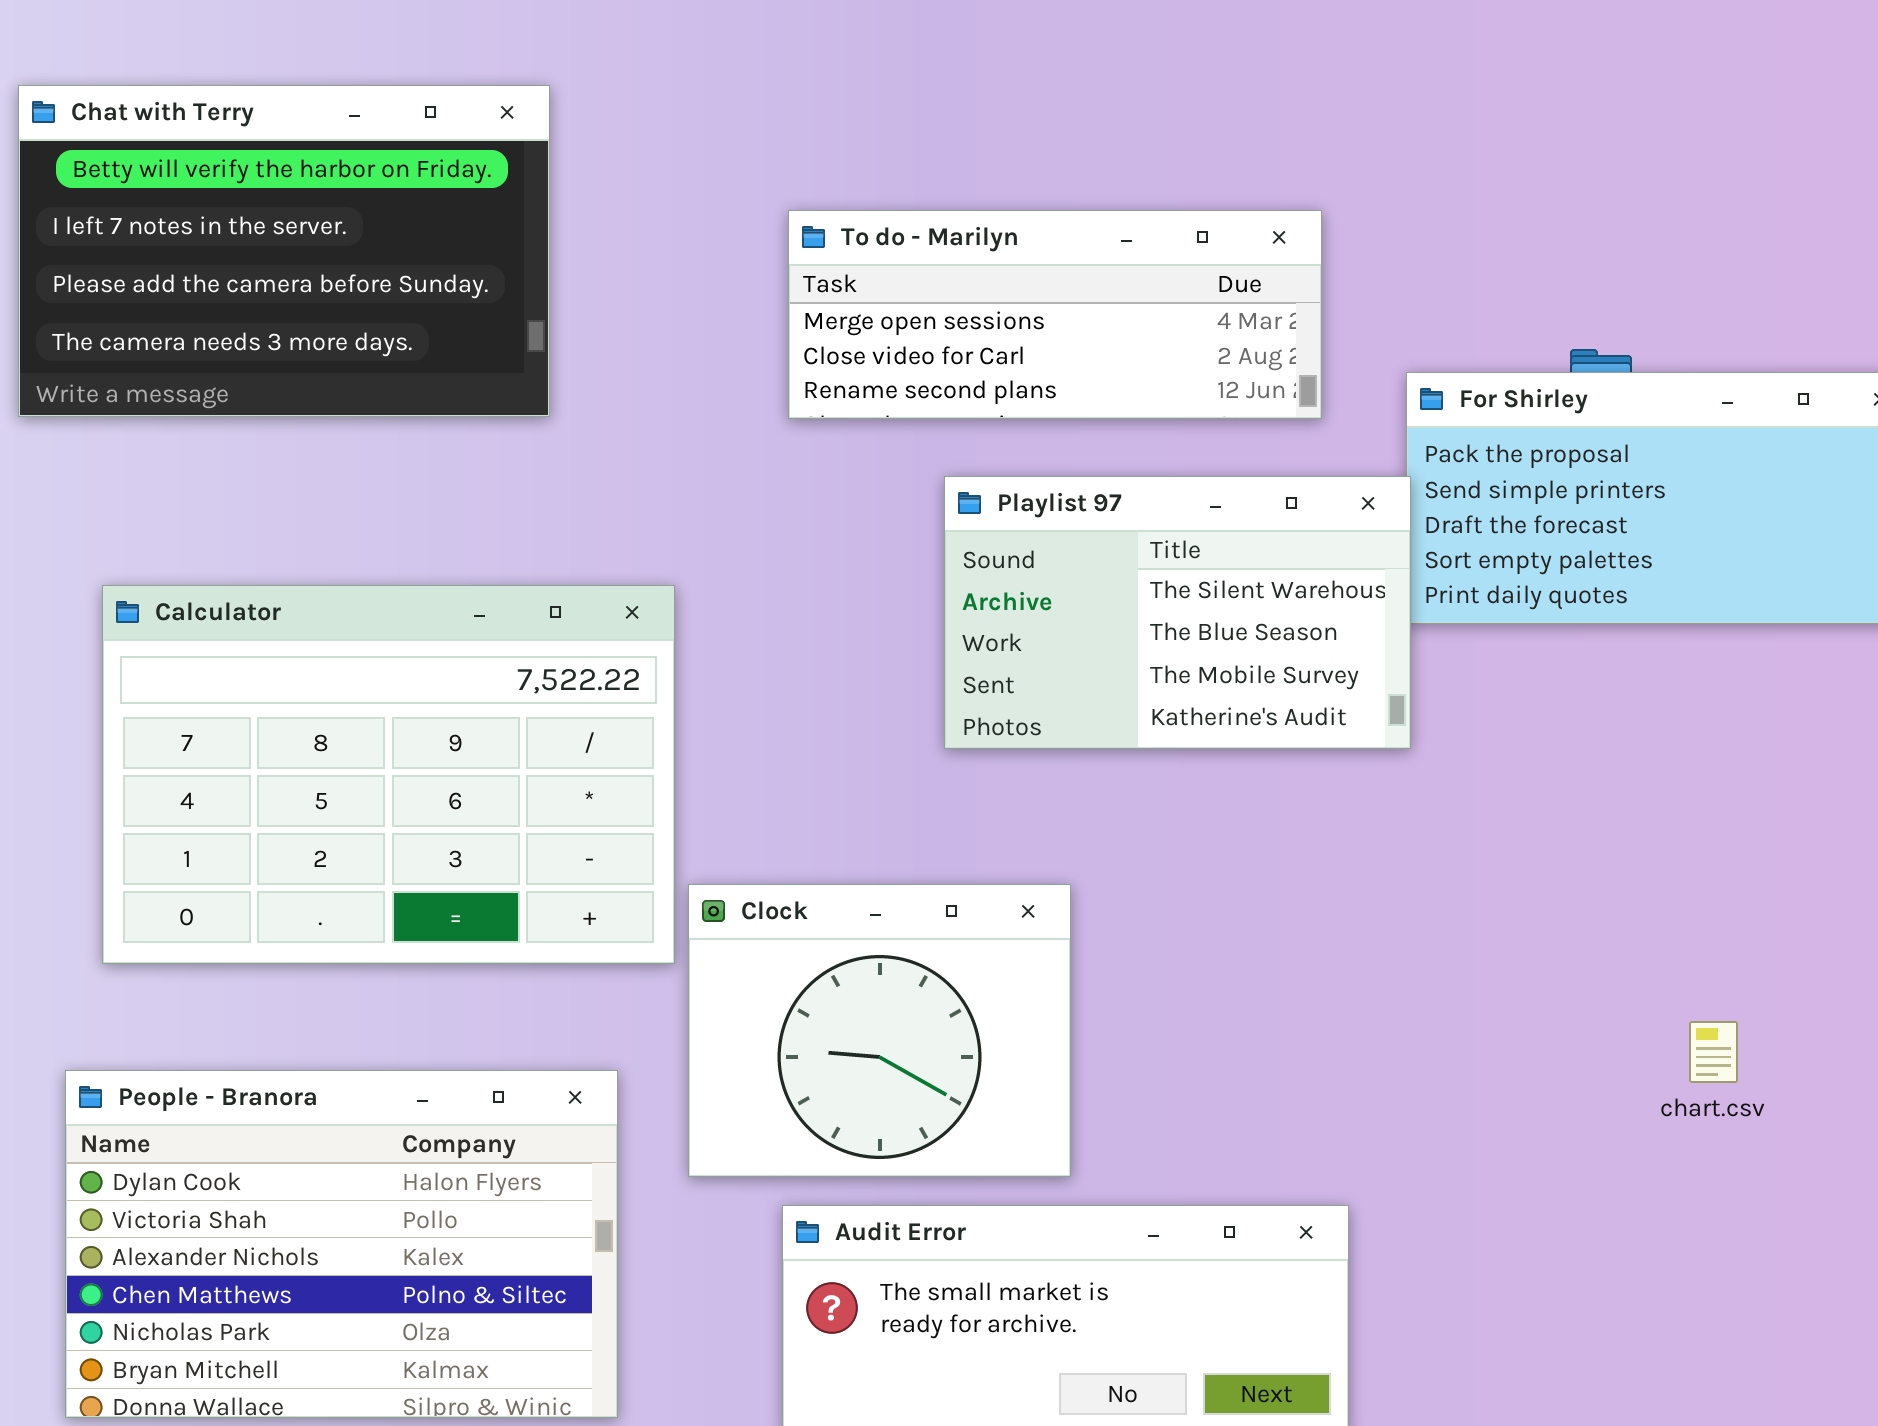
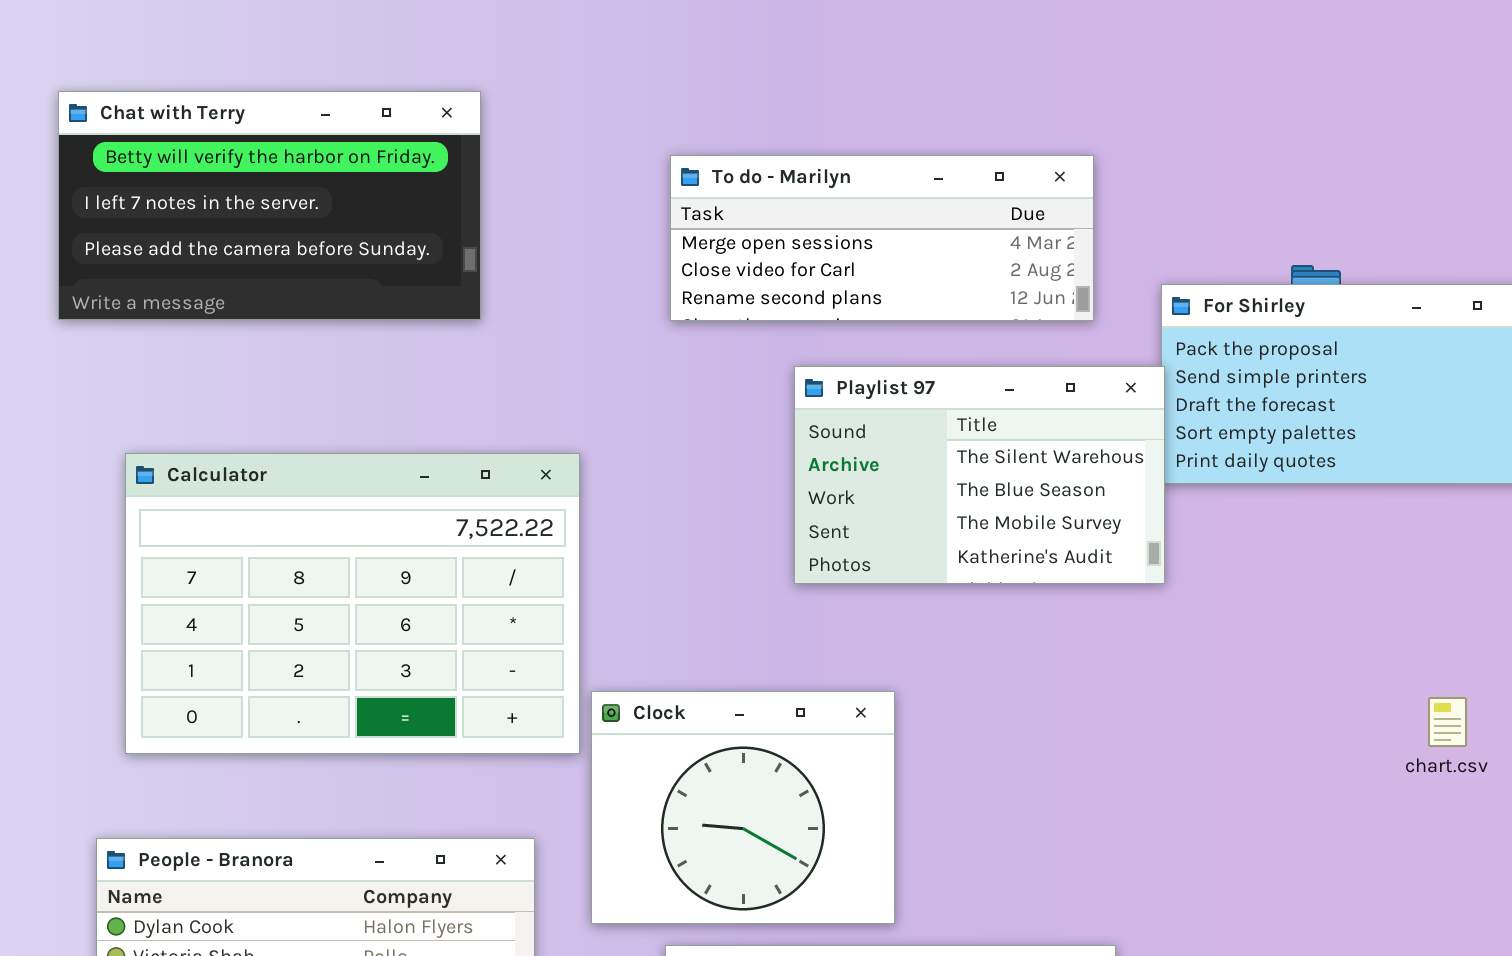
Chat with Terry: [18,85,550,417] -> [58,91,481,320], resized
chart.csv: [1689,1021,1738,1083] -> [1428,697,1467,747], moved

